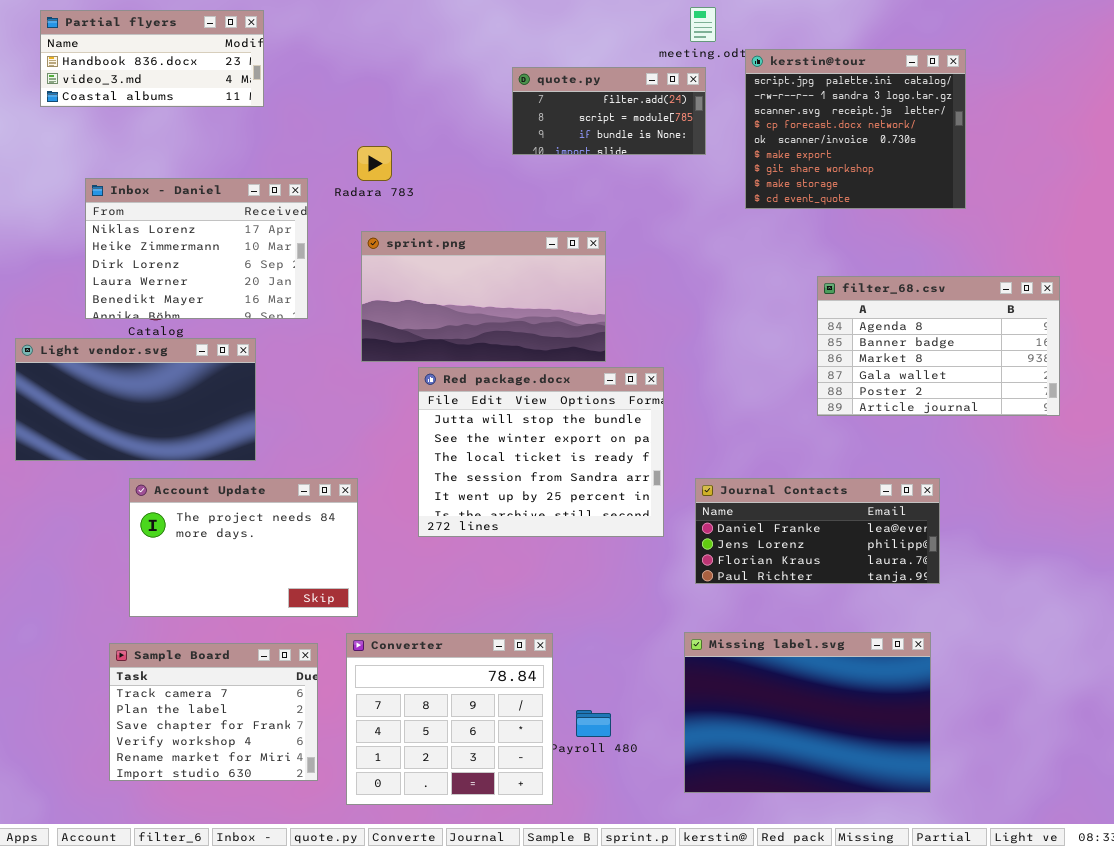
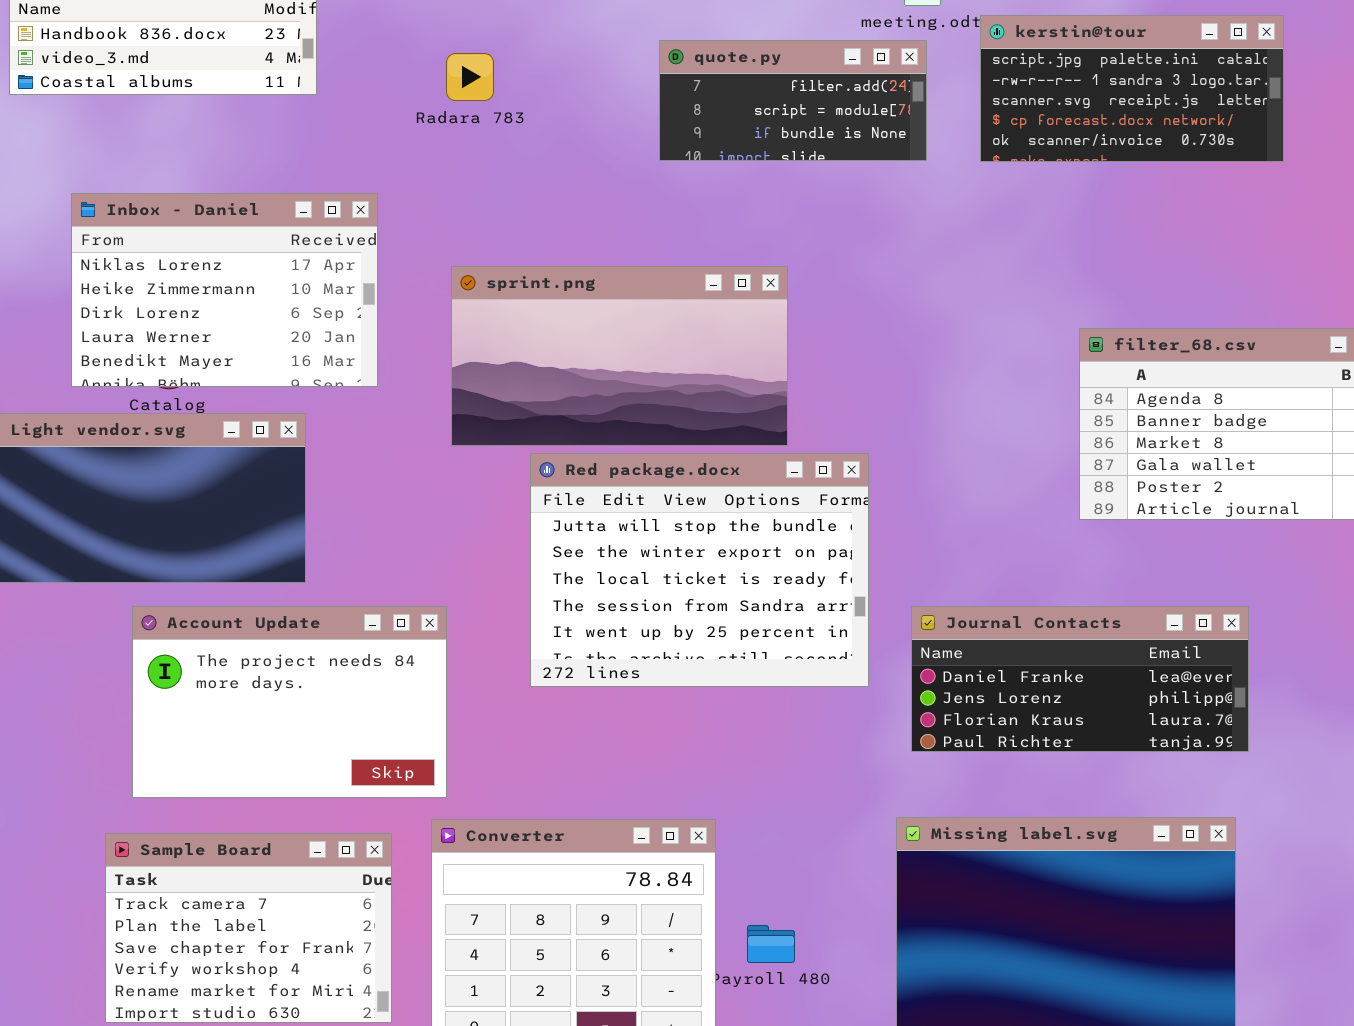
kerstin@tour: [745,49,966,209] -> [980,15,1284,162], resized
Radara 783: [357,146,392,181] -> [446,53,494,101], moved

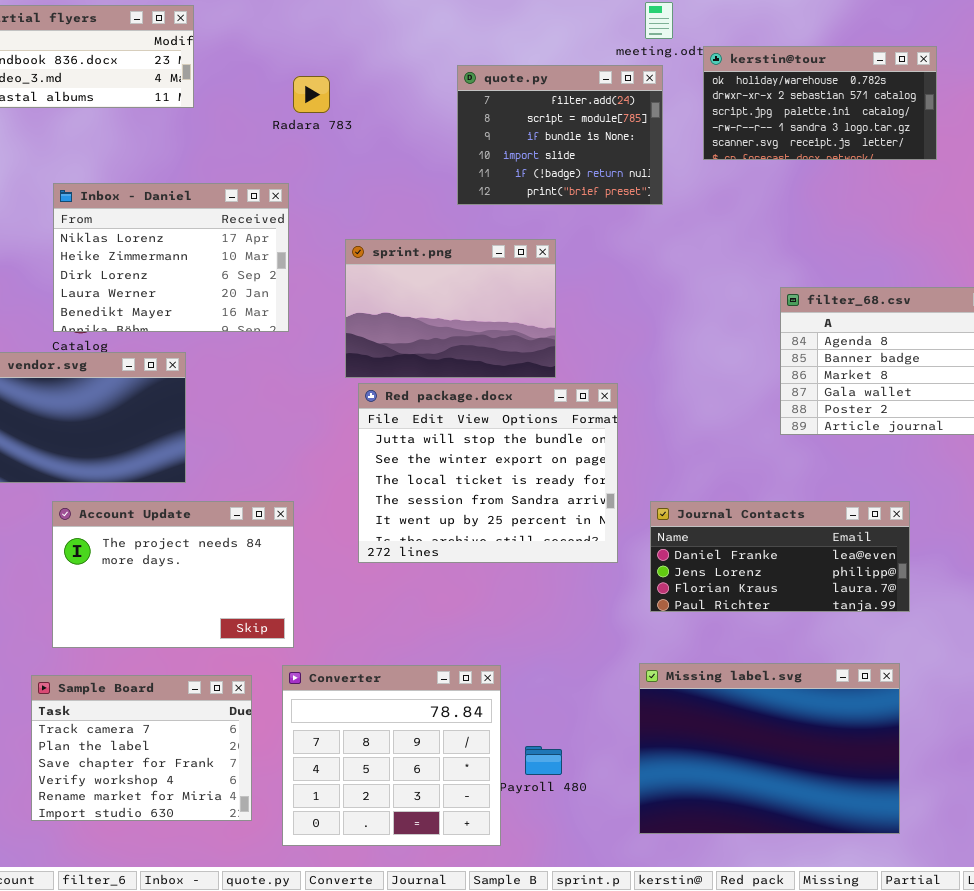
kerstin@tour: [980,15,1284,162] -> [703,46,937,160], scrolled up 2 rows
quote.py: [659,40,927,161] -> [457,65,663,205], resized
Inbox - Daniel: [71,193,378,387] -> [53,183,289,332], moved
sprint.png: [451,266,788,446] -> [345,239,556,378], resized

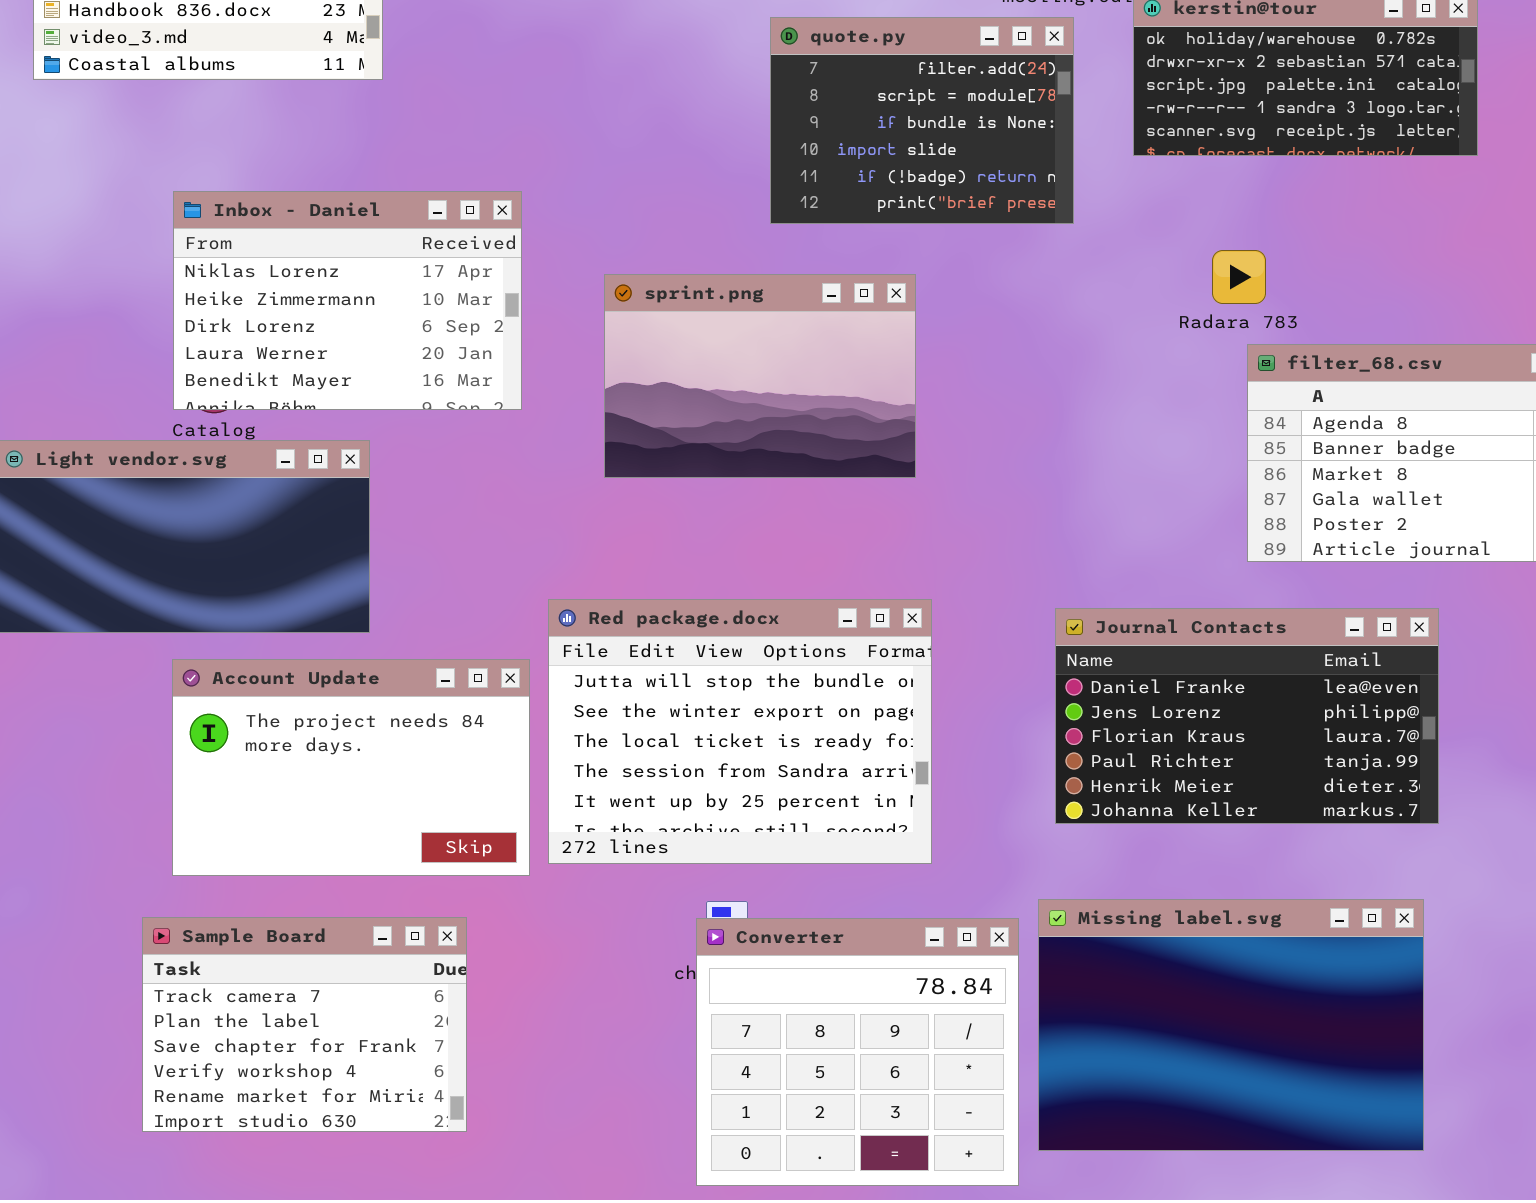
Radara 783: [293,76,330,113] -> [1212,250,1266,304], moved
Red package.docx: [358,383,618,563] -> [548,599,932,864], moved
Journal Contacts: [650,501,910,612] -> [1055,608,1439,824], resized
Converter: [282,665,501,846] -> [696,918,1019,1186], moved

